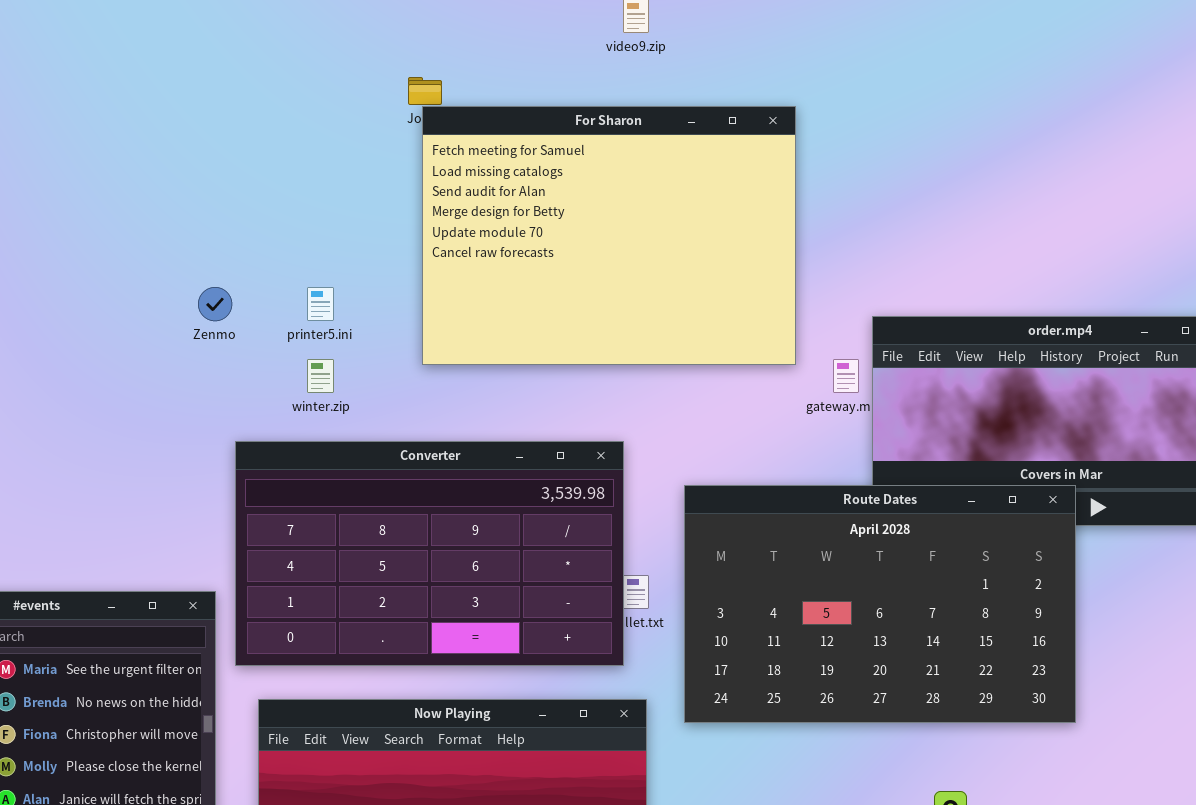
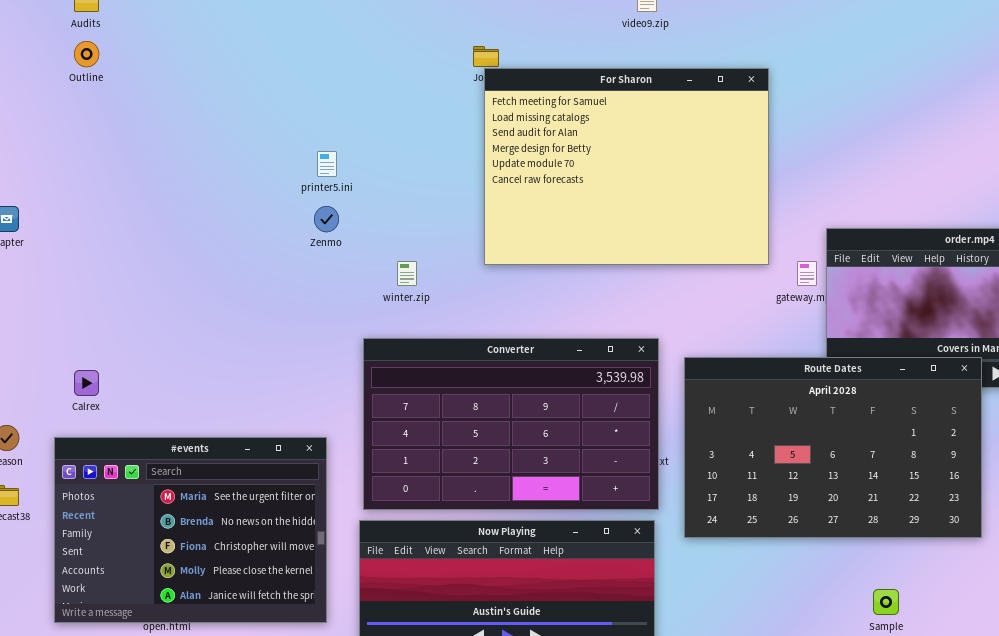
printer5.ini: [307,287,334,321] -> [317,151,337,177], moved
Converter: [235,441,624,666] -> [363,338,659,510], moved

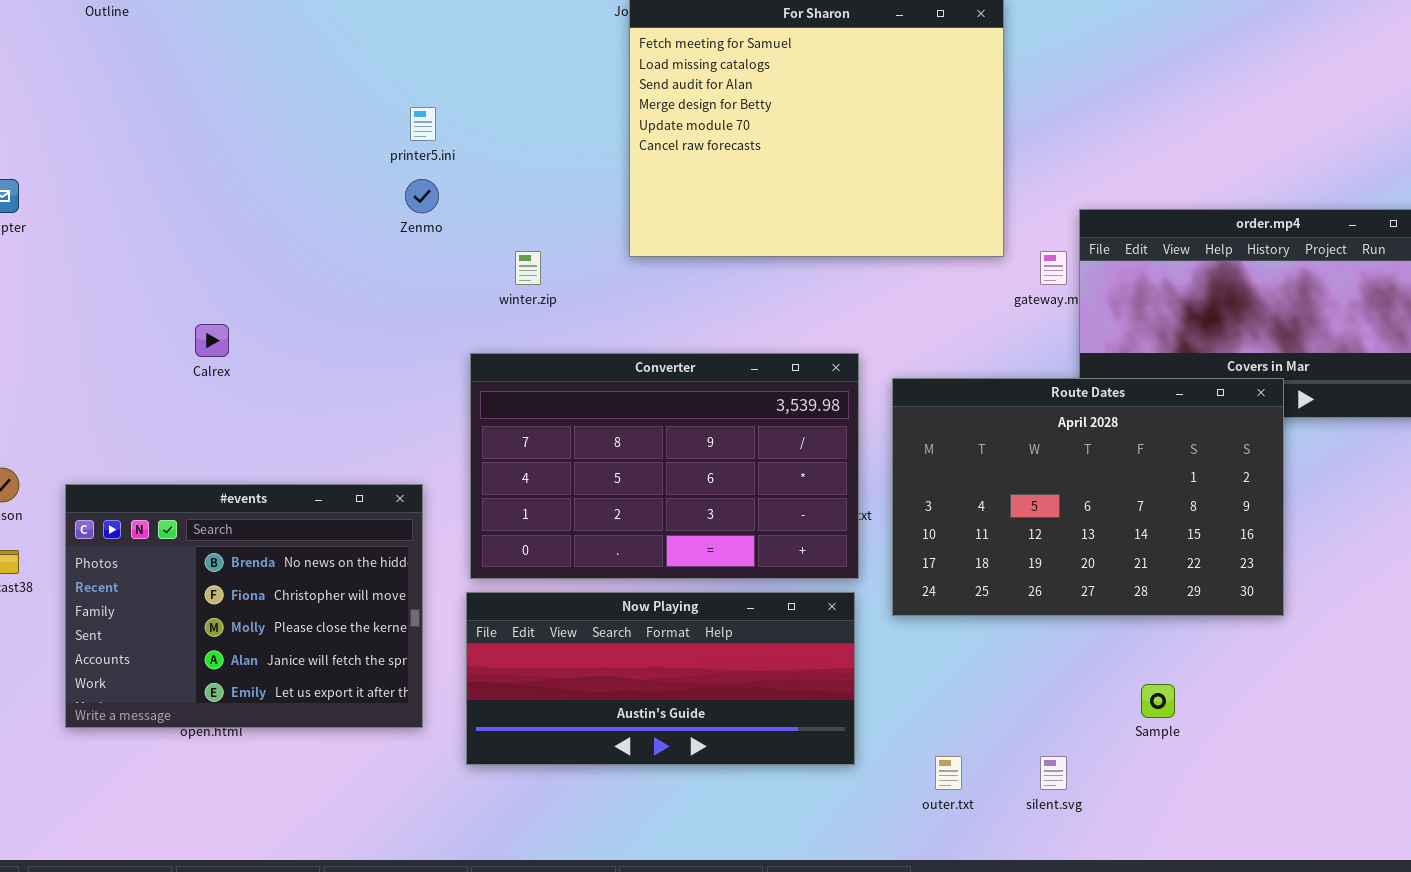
Calrex: [74,370,99,396] -> [195,324,229,357], moved
#events: [54,437,327,623] -> [65,484,423,728], scrolled down 1 row

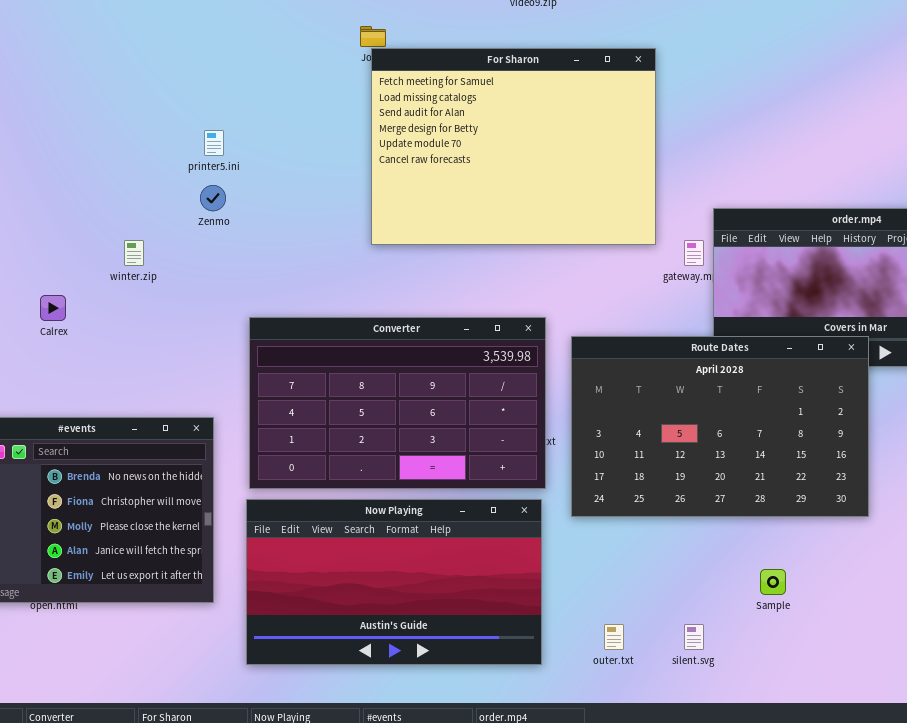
winter.zip: [515,251,541,285] -> [124,240,144,266], moved
Now Playing: [466,592,855,765] -> [246,499,542,665], resized

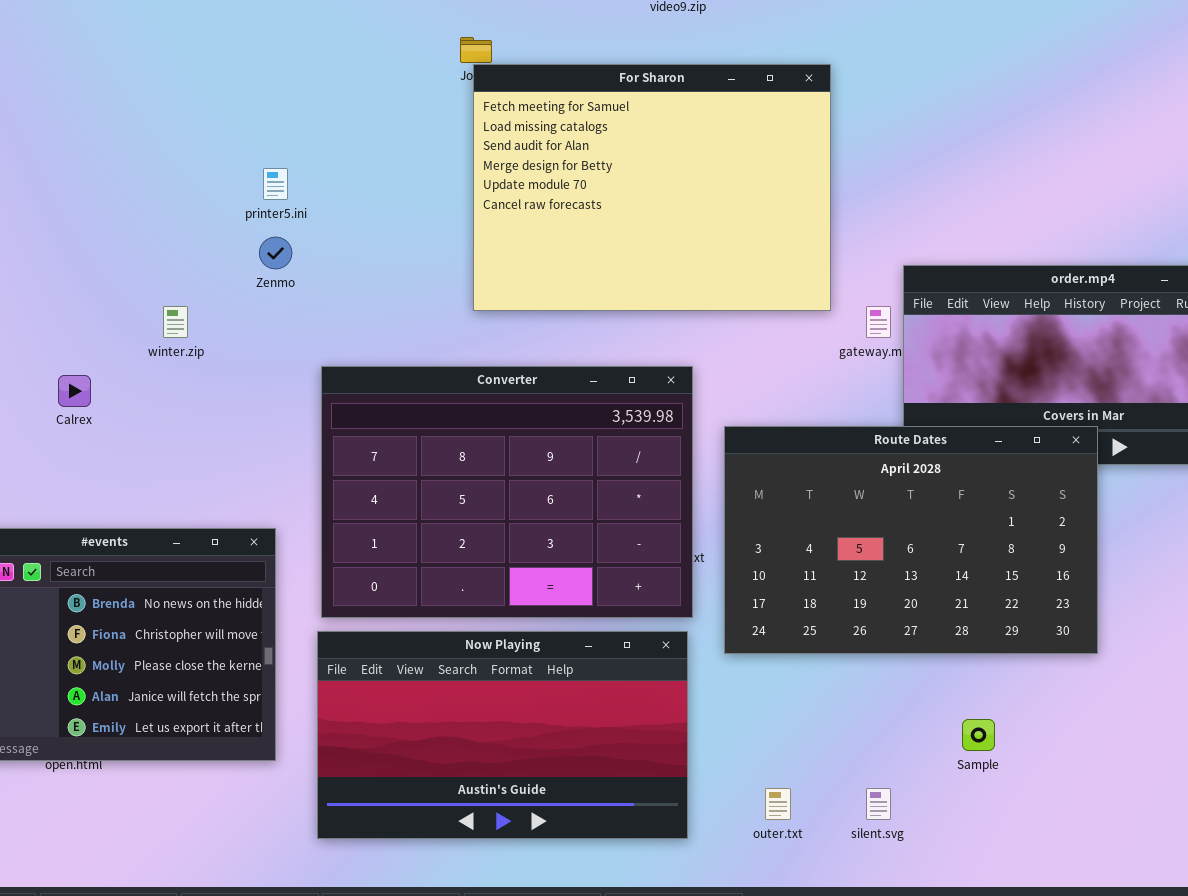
Converter: [249,317,546,489] -> [321,366,693,618], resized

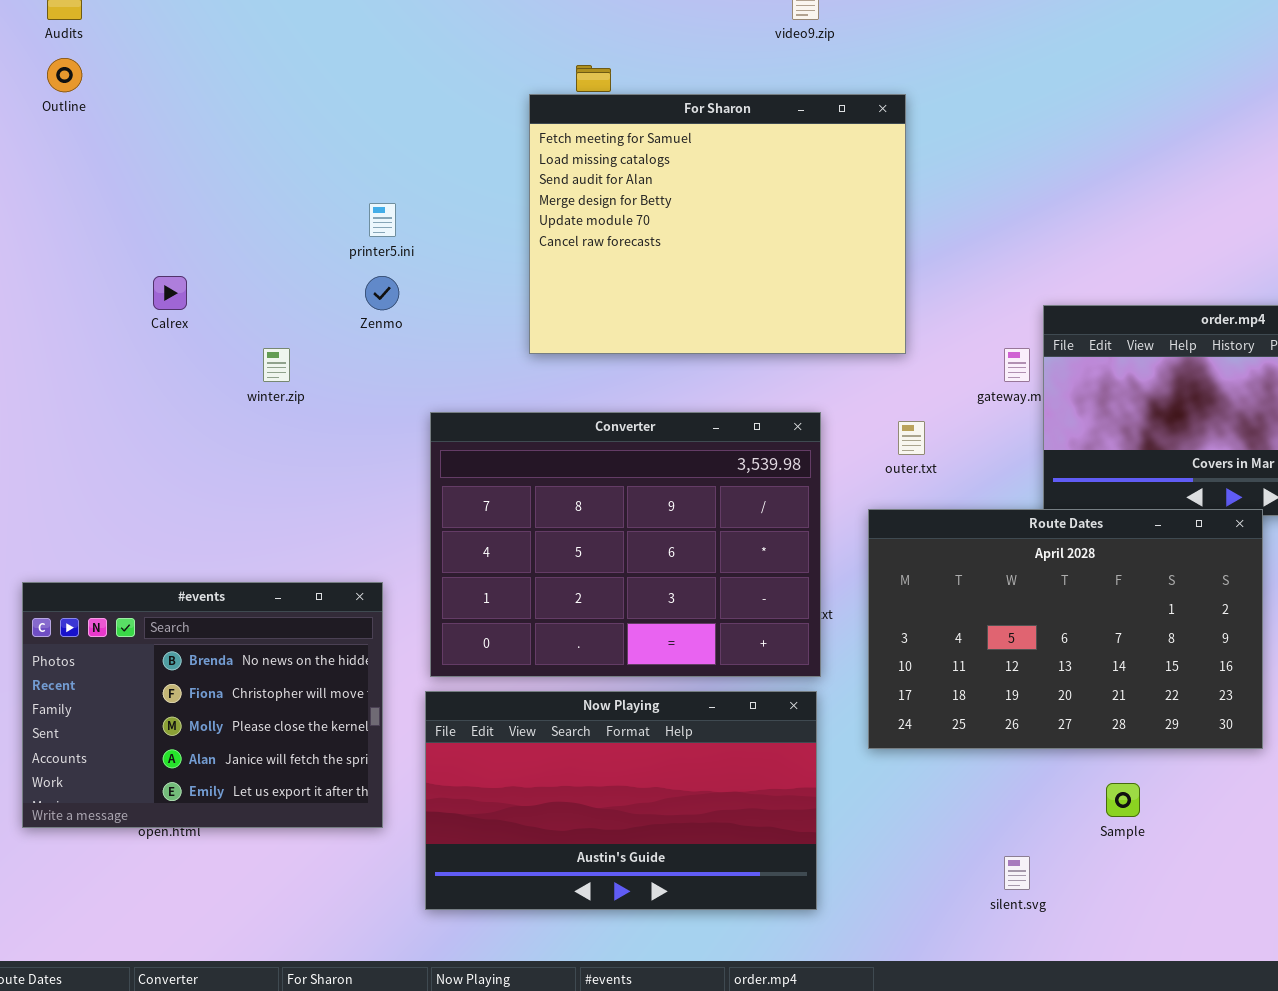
For Sharon: [473,64,831,311] -> [529,94,906,354], moved
Calrex: [58,375,91,407] -> [153,276,187,310], moved
Route Dates: [724,426,1098,654] -> [868,509,1263,749], moved
outer.txt: [765,788,791,820] -> [898,421,925,455], moved

